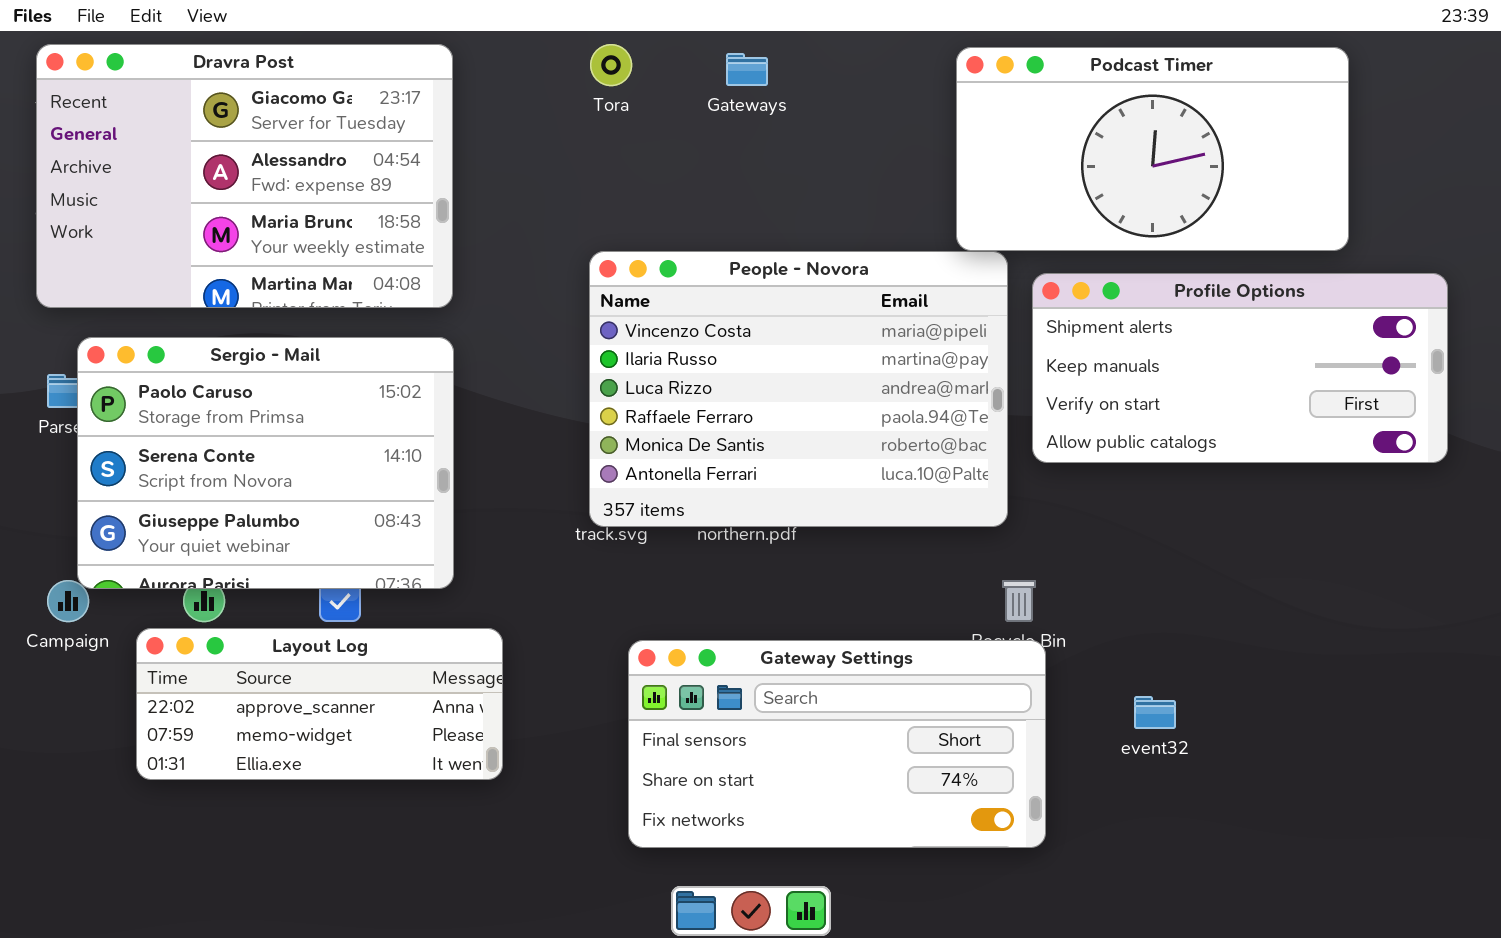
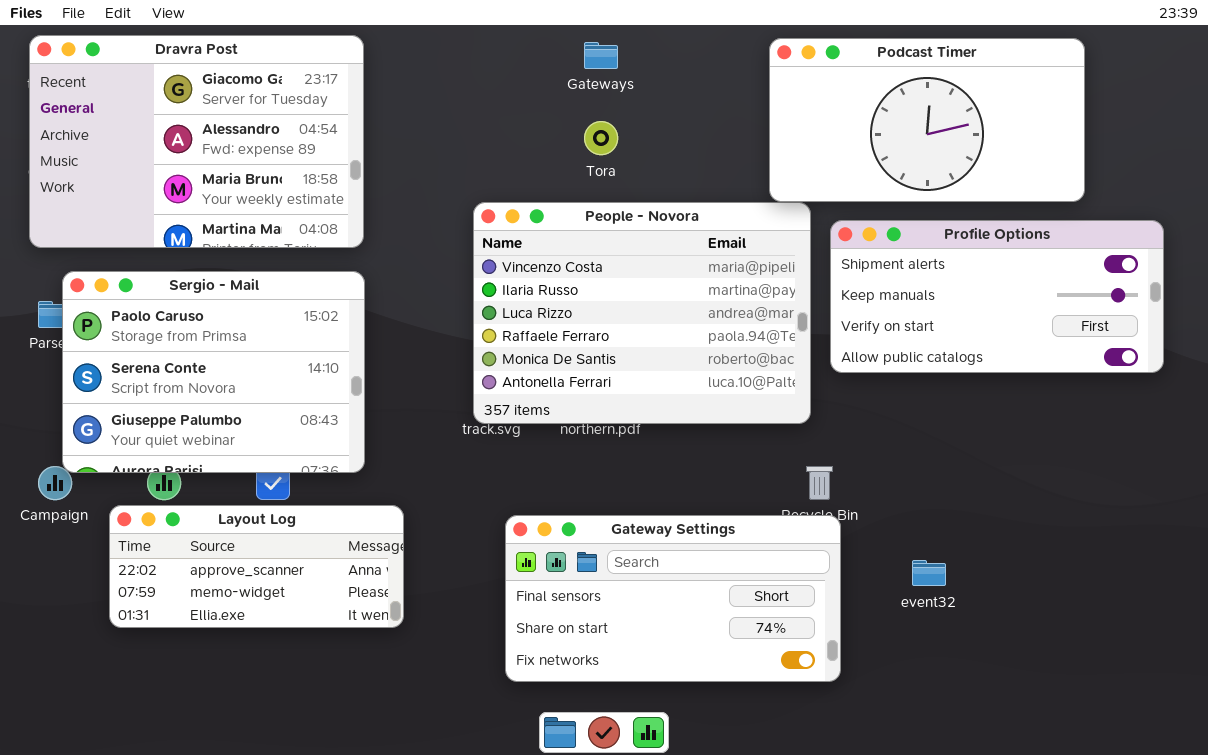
Tora: [590,44,632,86] -> [584,121,618,155], moved

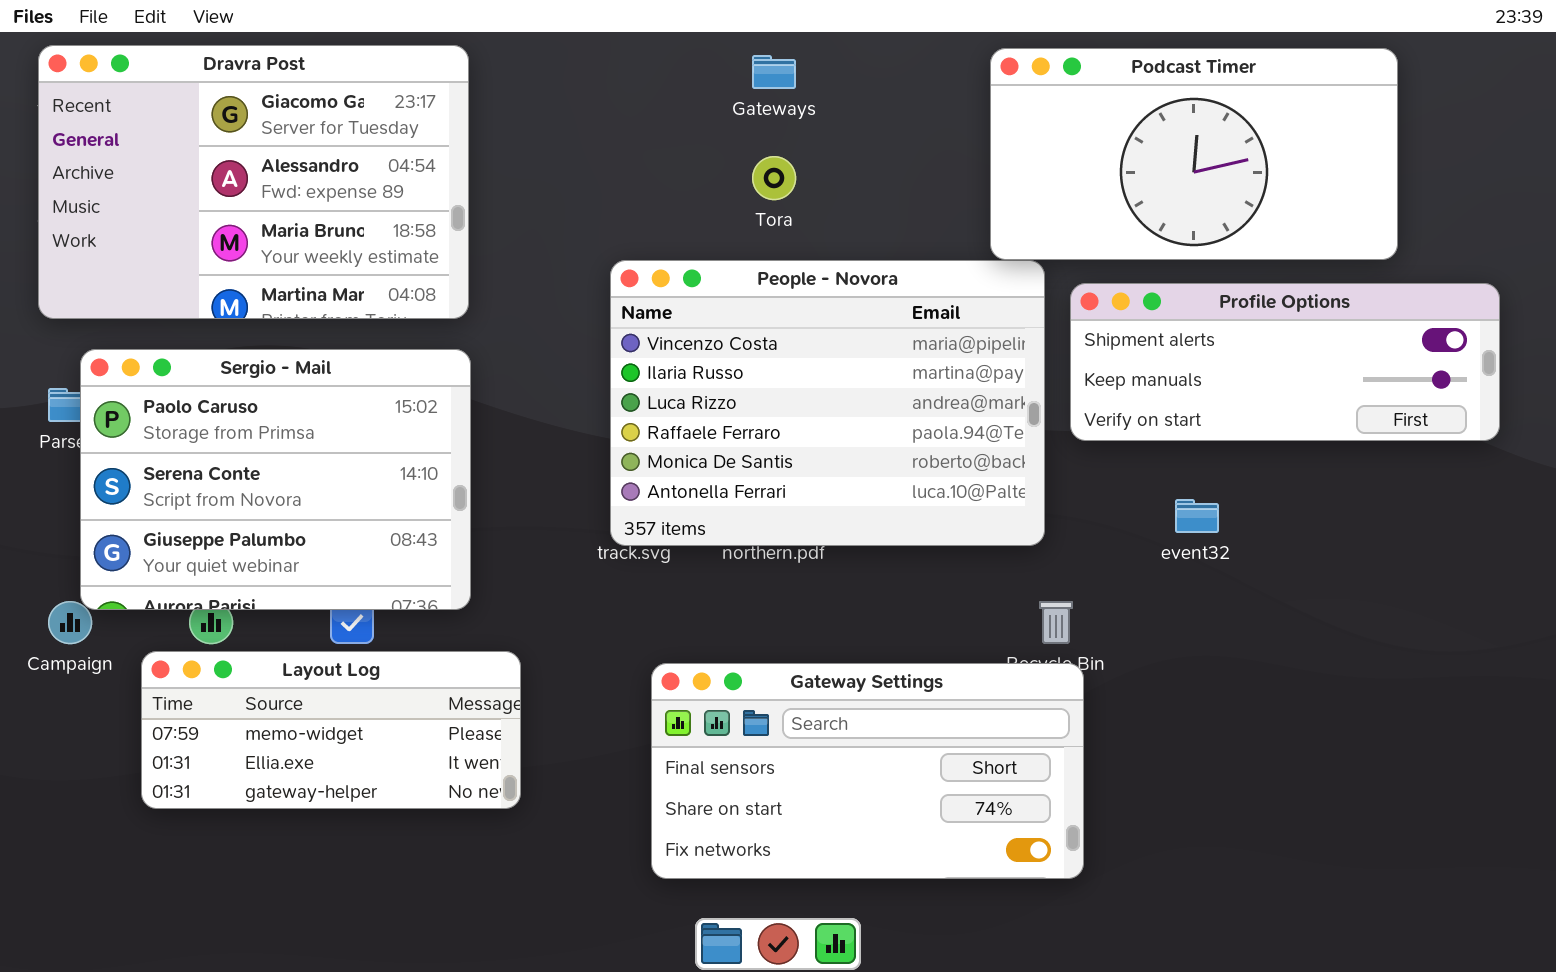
Profile Options: [830,220,1164,373] -> [1070,283,1500,441], resized
Layout Log: [109,505,404,628] -> [141,651,521,809], scrolled down 1 row
event32: [912,560,946,586] -> [1175,499,1219,533], moved

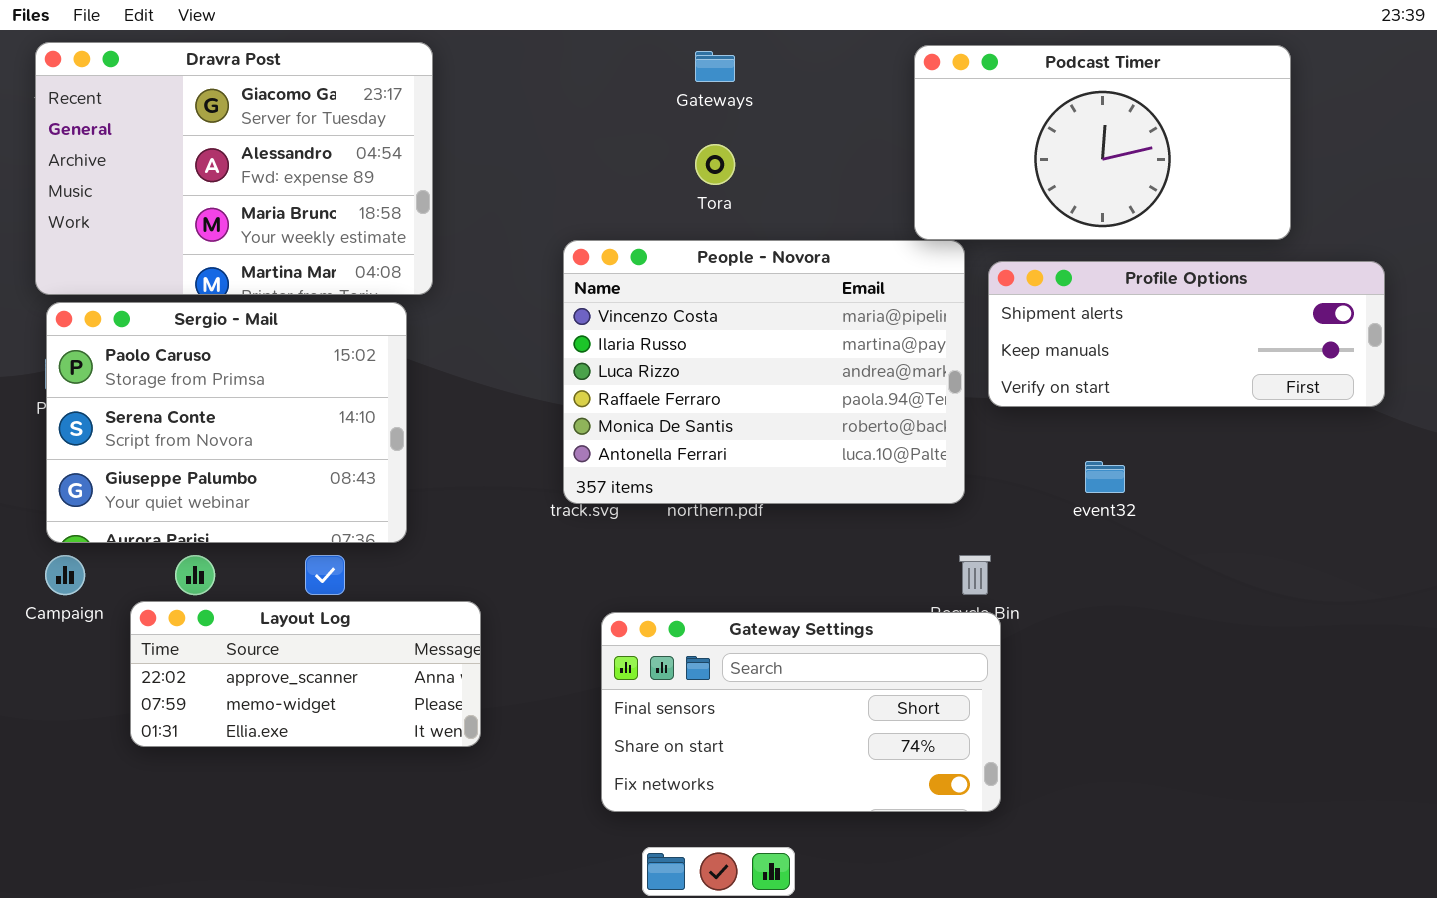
Sergio - Mail: [80,349,471,610] -> [46,302,407,543], moved
Layout Log: [141,651,521,809] -> [130,601,481,747], scrolled up 1 row

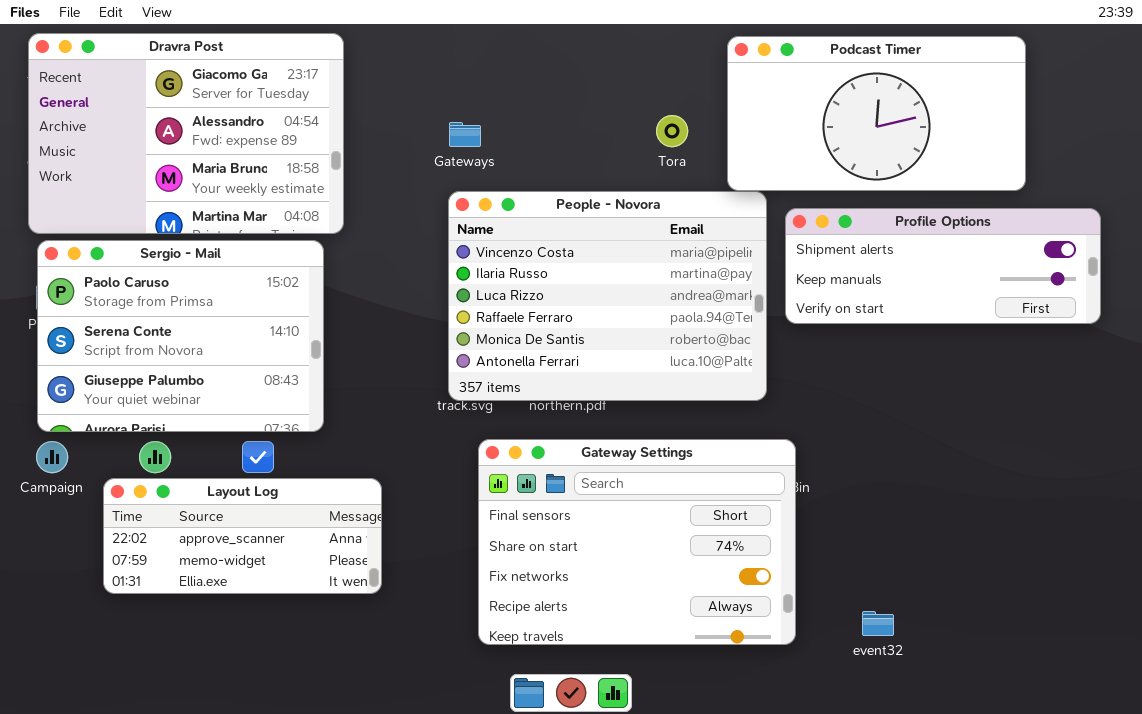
Gateways: [695,51,735,82] -> [449,122,481,147], moved
Tora: [695,144,735,185] -> [656,115,688,147], moved
event32: [1085,461,1125,493] -> [862,611,894,636], moved
Gateway Settings: [601,612,1001,812] -> [478,439,796,645], resized

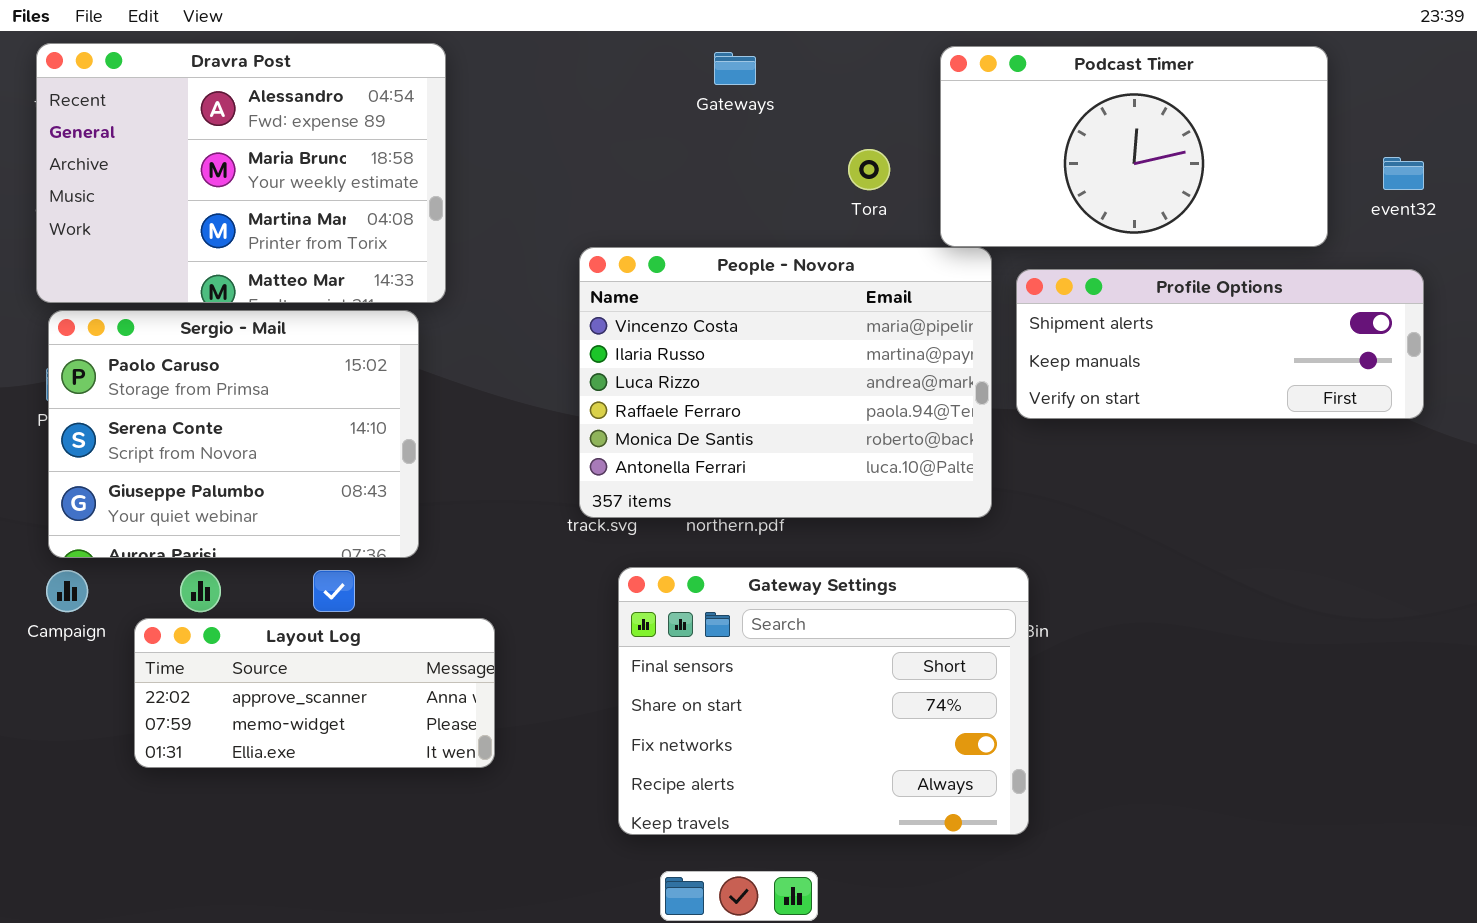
Dravra Post: [28,33,344,234] -> [36,43,446,303], scrolled down 1 row
Gateways: [449,122,481,147] -> [714,52,756,85], moved
event32: [862,611,894,636] -> [1383,157,1424,190], moved

